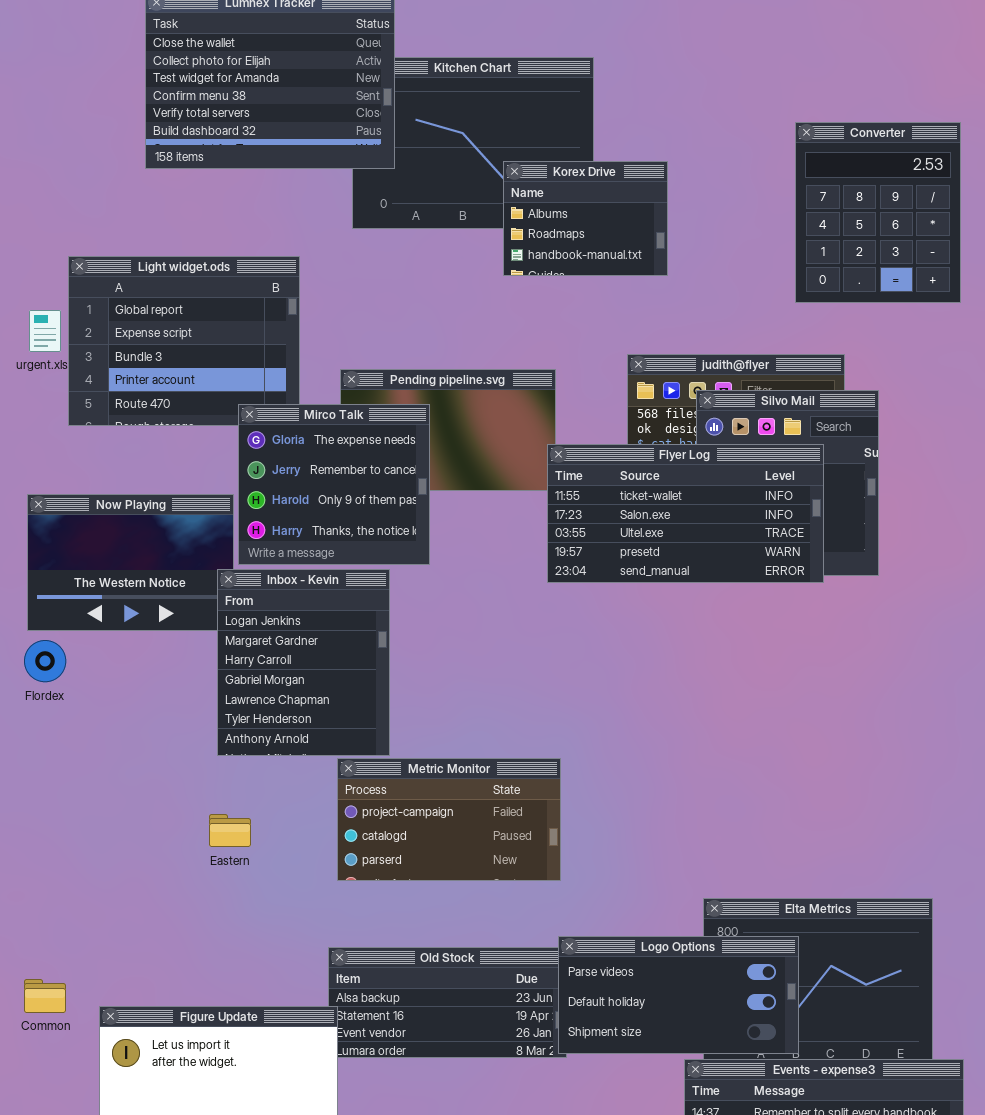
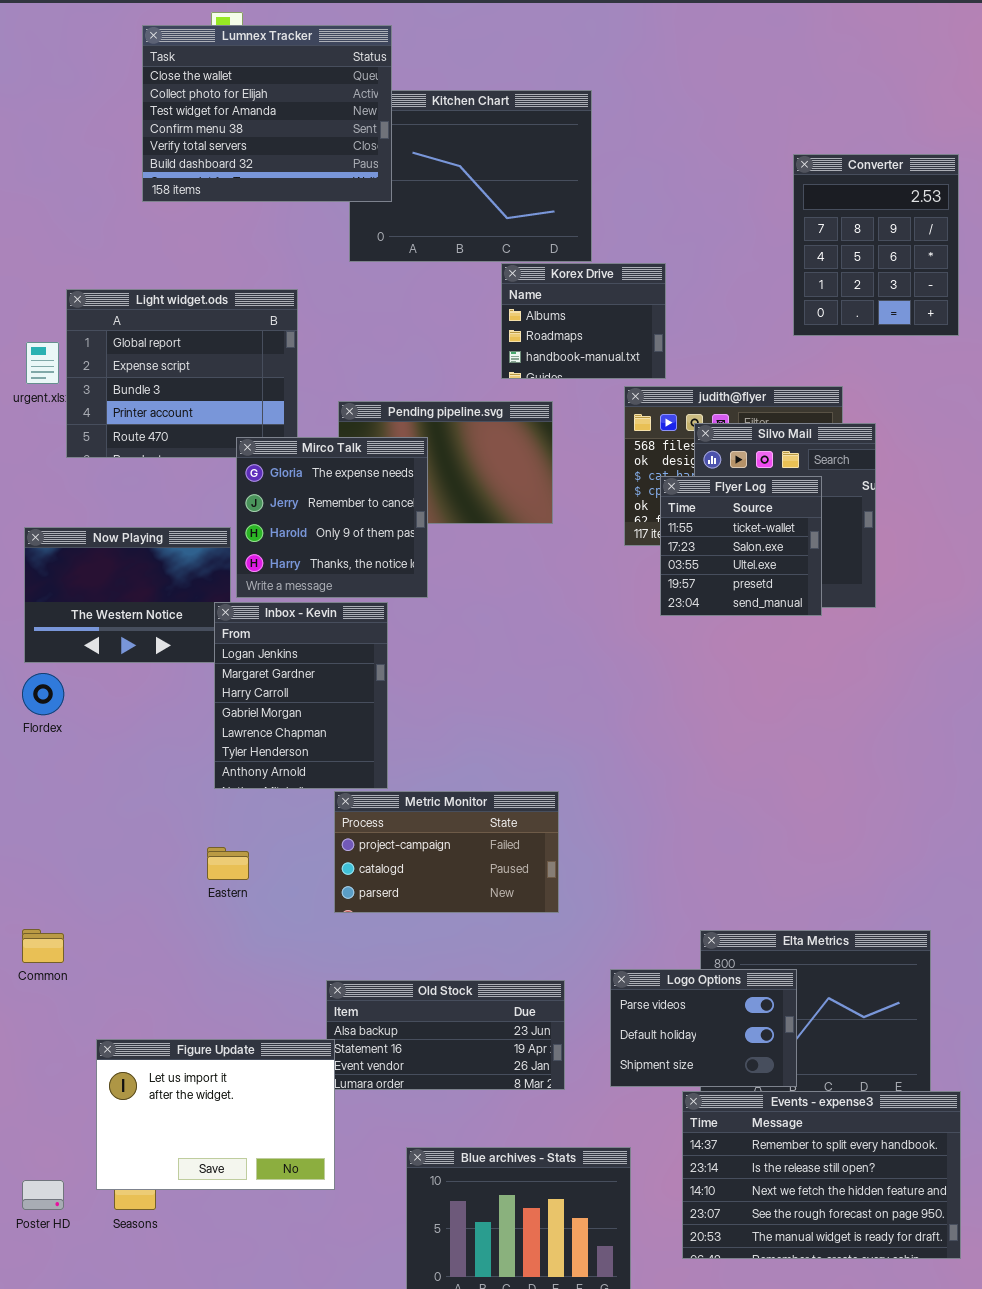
Korex Drive: [503,161,668,276] -> [501,263,666,379], moved
Flyer Log: [547,444,824,583] -> [660,476,822,616], resized
Logo Options: [558,936,799,1054] -> [610,969,797,1087], resized
Common: [24,979,66,1013] -> [22,929,64,963], moved

